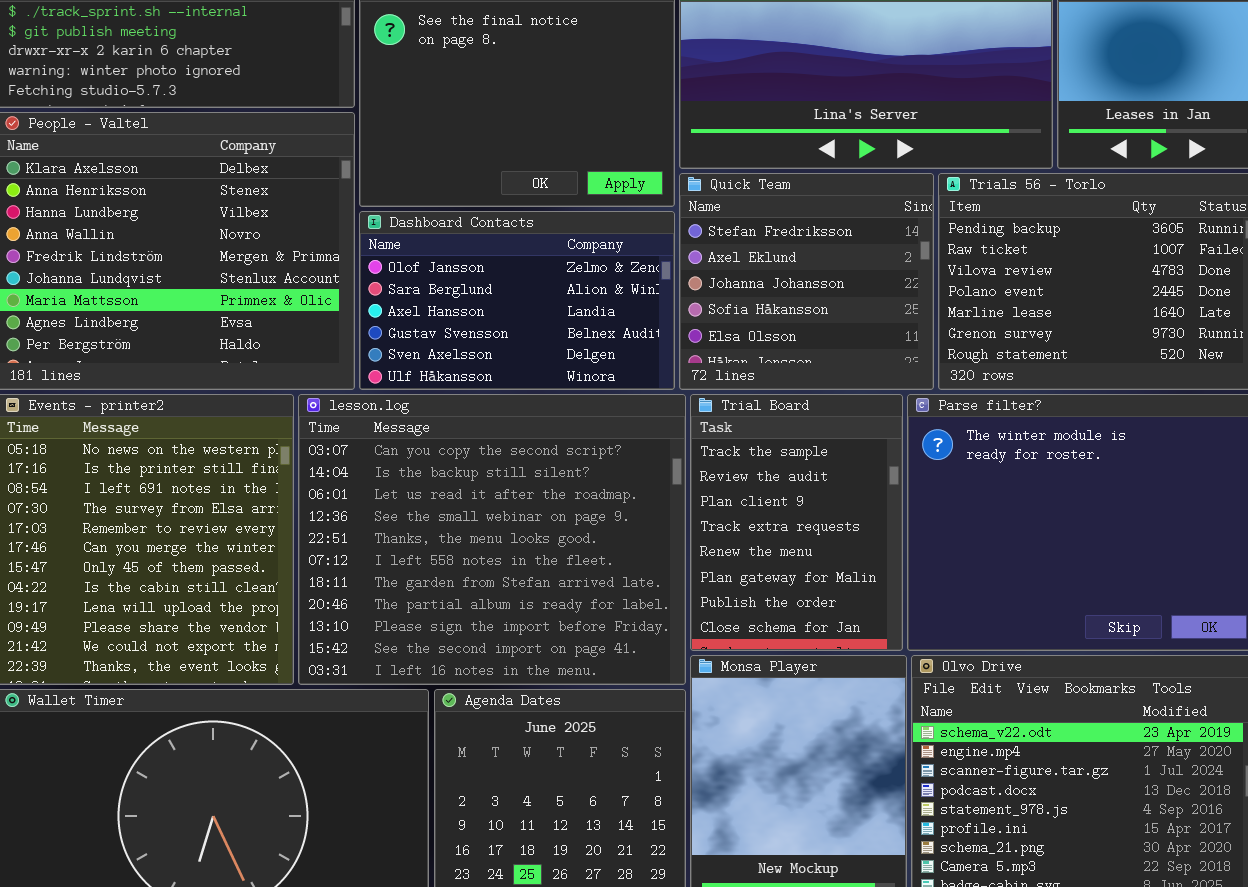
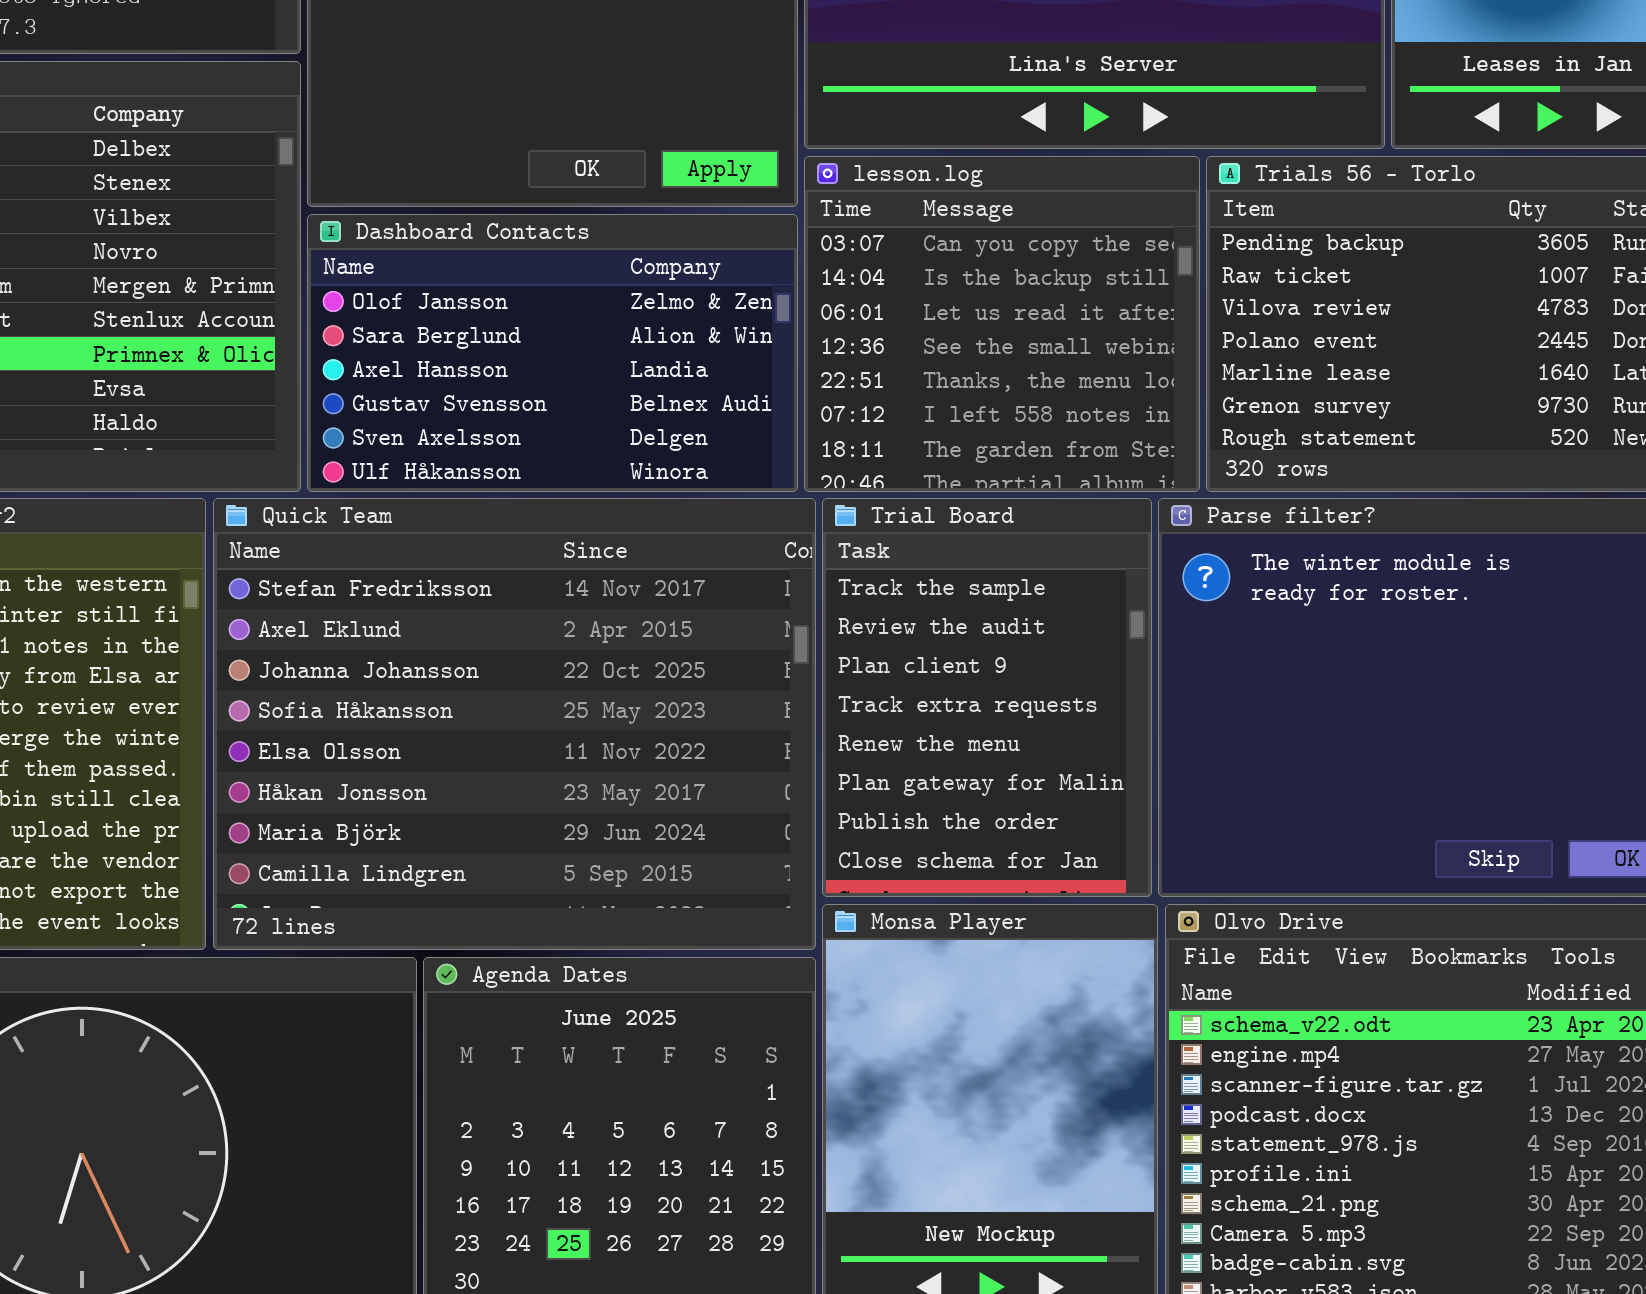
Quick Team: [679,173,934,390] -> [213,498,816,950], moved, resized
lesson.log: [298,394,686,685] -> [804,156,1200,492], moved, resized

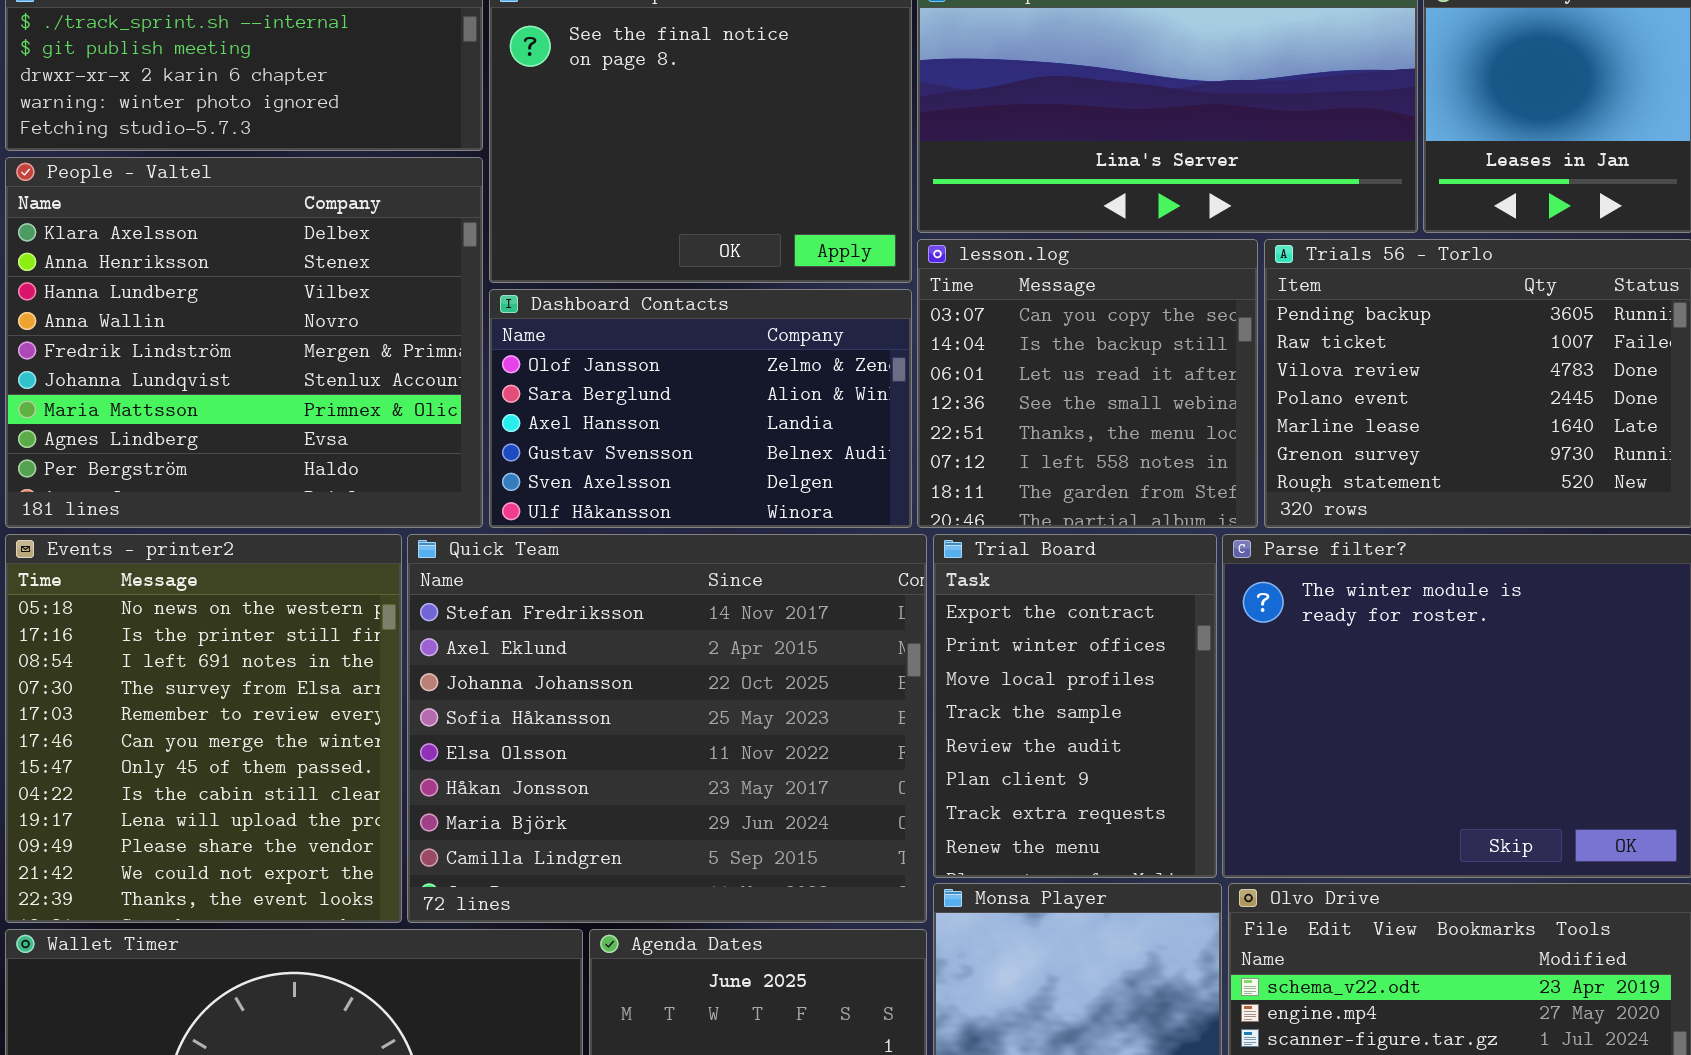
Trial Board: [822,498,1152,897] -> [933,534,1217,878], scrolled up 3 rows

